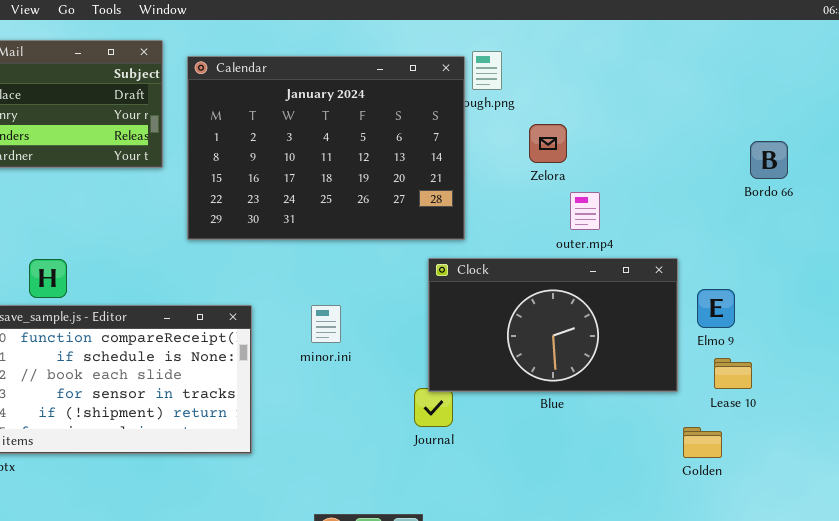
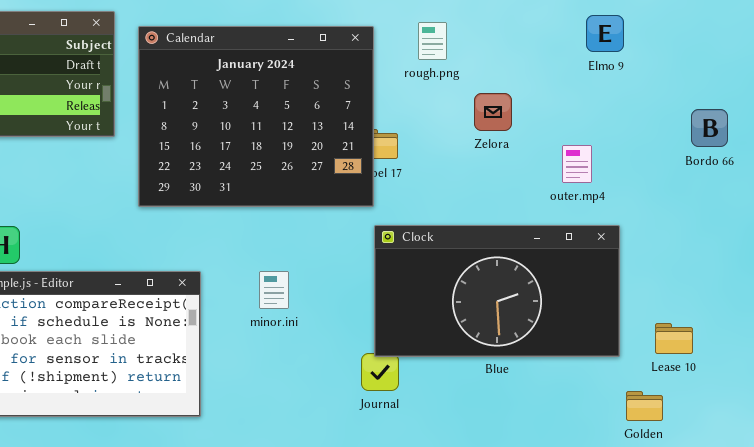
Calendar: [187,56,465,240] -> [138,26,374,207], resized
outer.mp4: [570,192,600,230] -> [562,145,592,183], moved
Elmo 9: [697,289,735,328] -> [586,15,624,52], moved

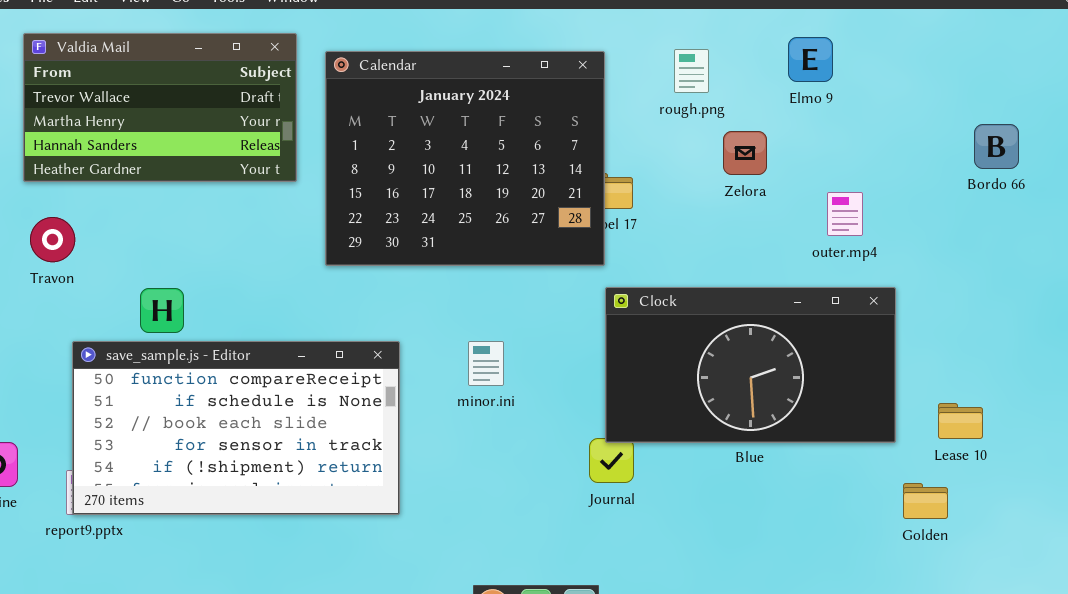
Elmo 9: [586,15,624,52] -> [788,37,833,82], moved
rough.png: [418,22,447,60] -> [674,49,709,93], moved
Bordo 66: [691,109,728,147] -> [974,124,1019,169], moved

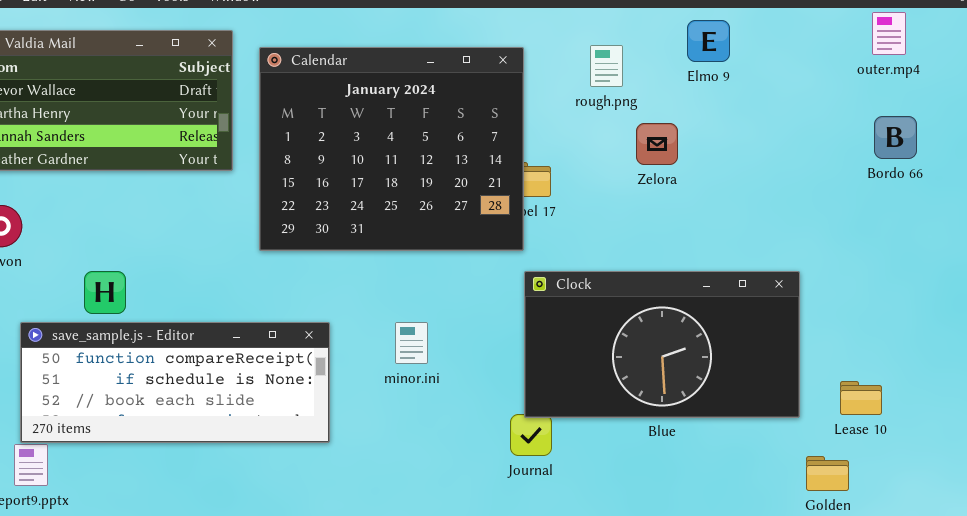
Elmo 9: [788,37,833,82] -> [687,20,730,62], moved
outer.mp4: [827,192,863,236] -> [872,12,906,55], moved
save_sample.js - Editor: [72,341,400,515] -> [20,322,330,443], resized

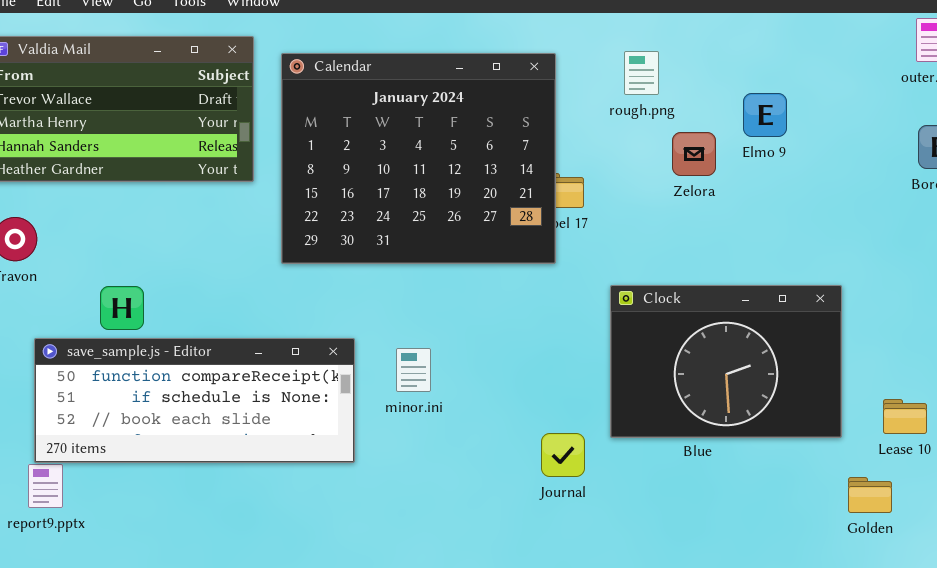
Elmo 9: [687,20,730,62] -> [743,93,787,137], moved
Clock: [524,271,800,418] -> [610,285,842,438], resized
minor.ini: [395,322,428,364] -> [396,348,431,392], moved

